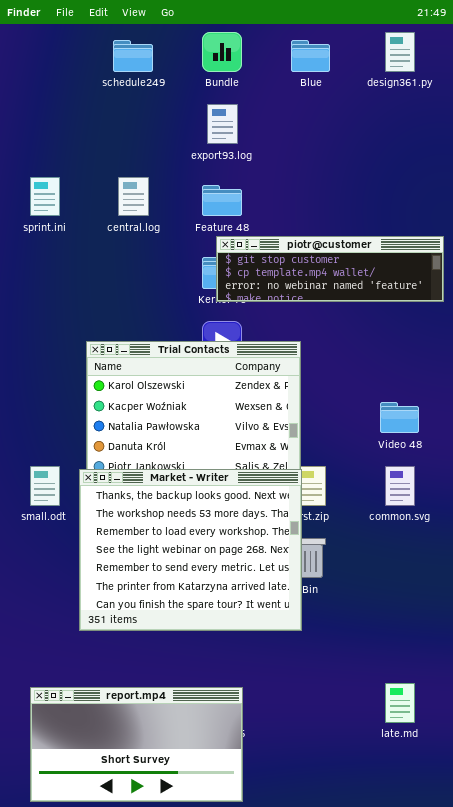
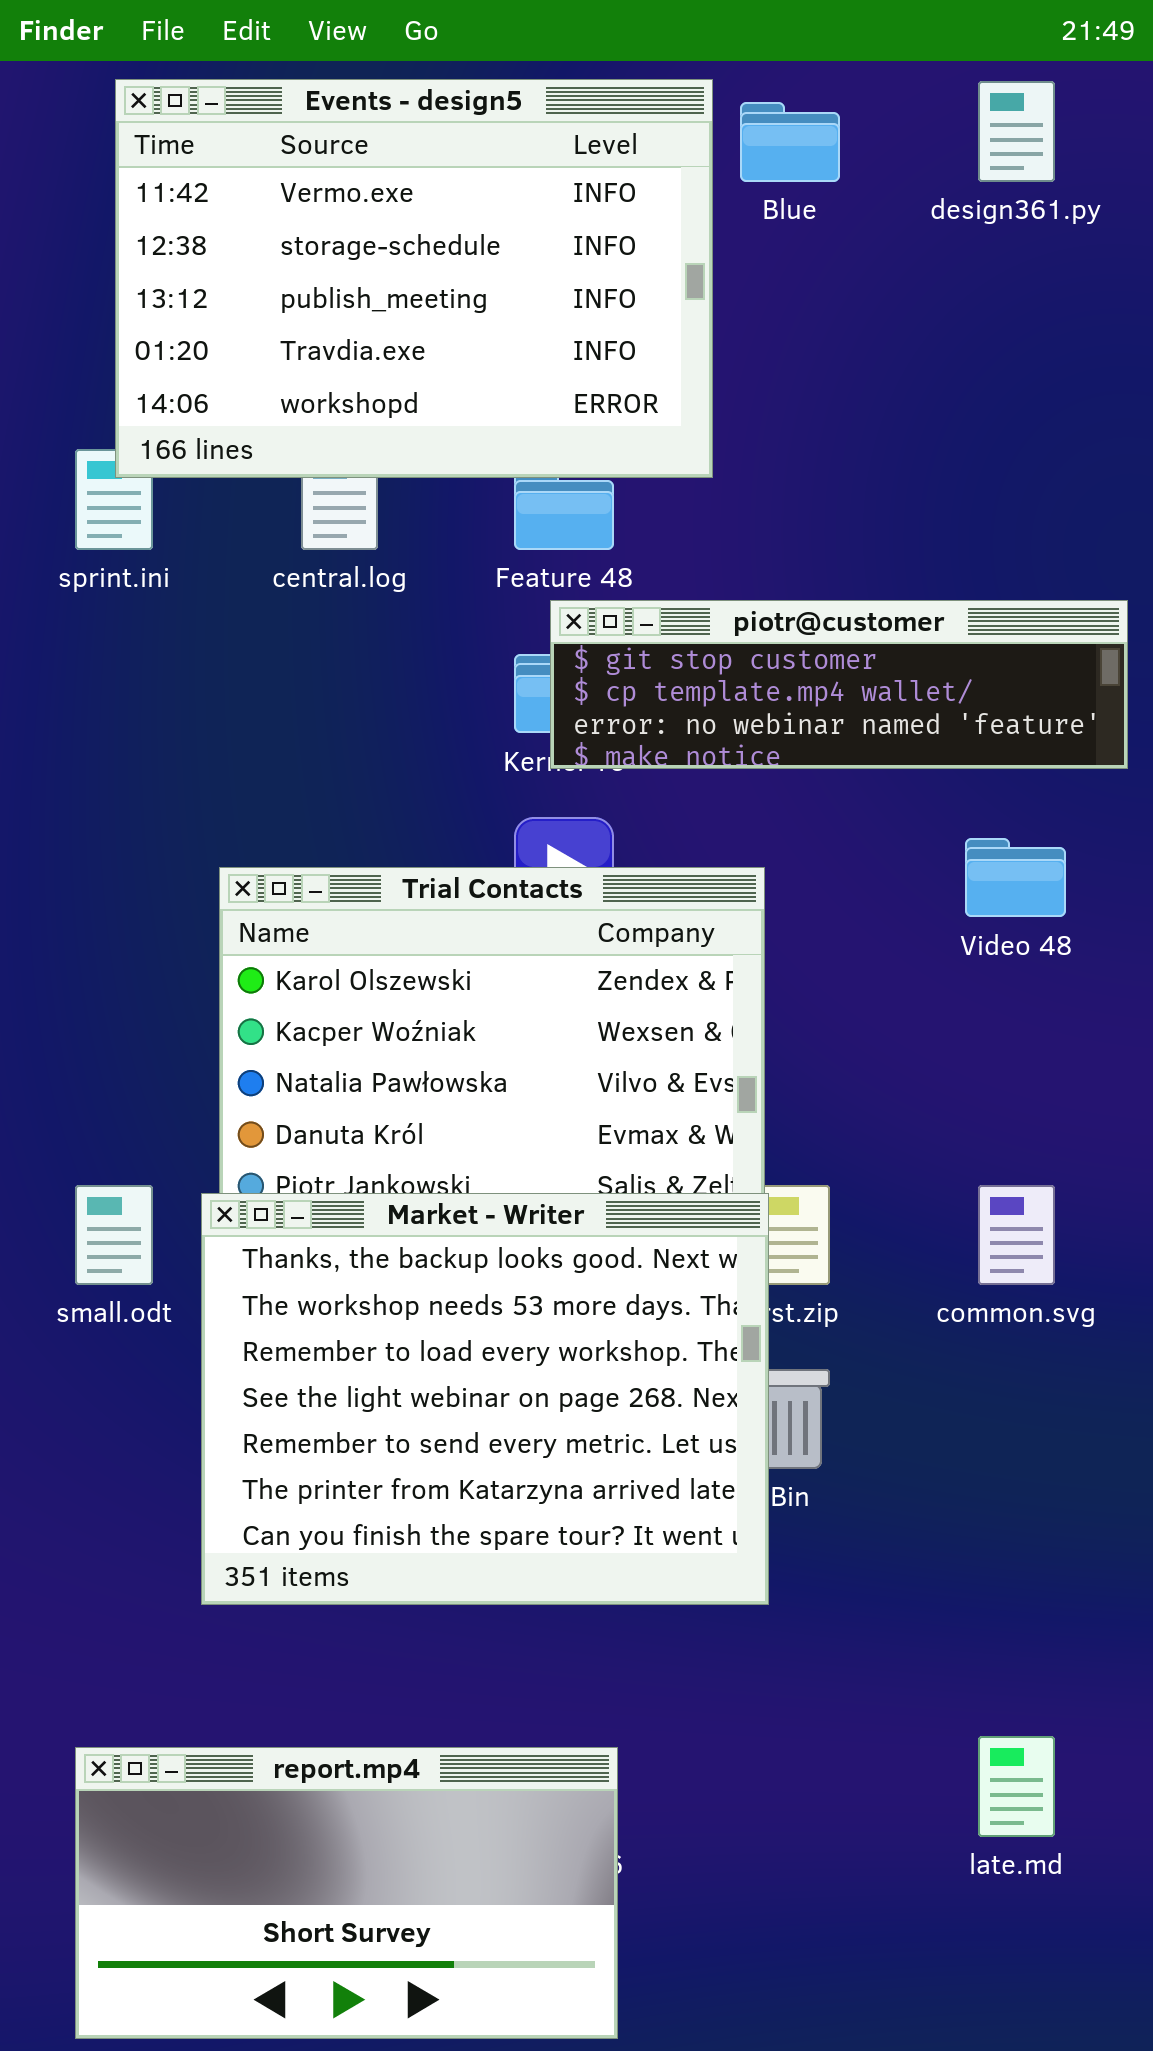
Events - design5: none -> [115,79,713,478], opened
Video 48: [380,402,419,433] -> [965,838,1066,917], moved

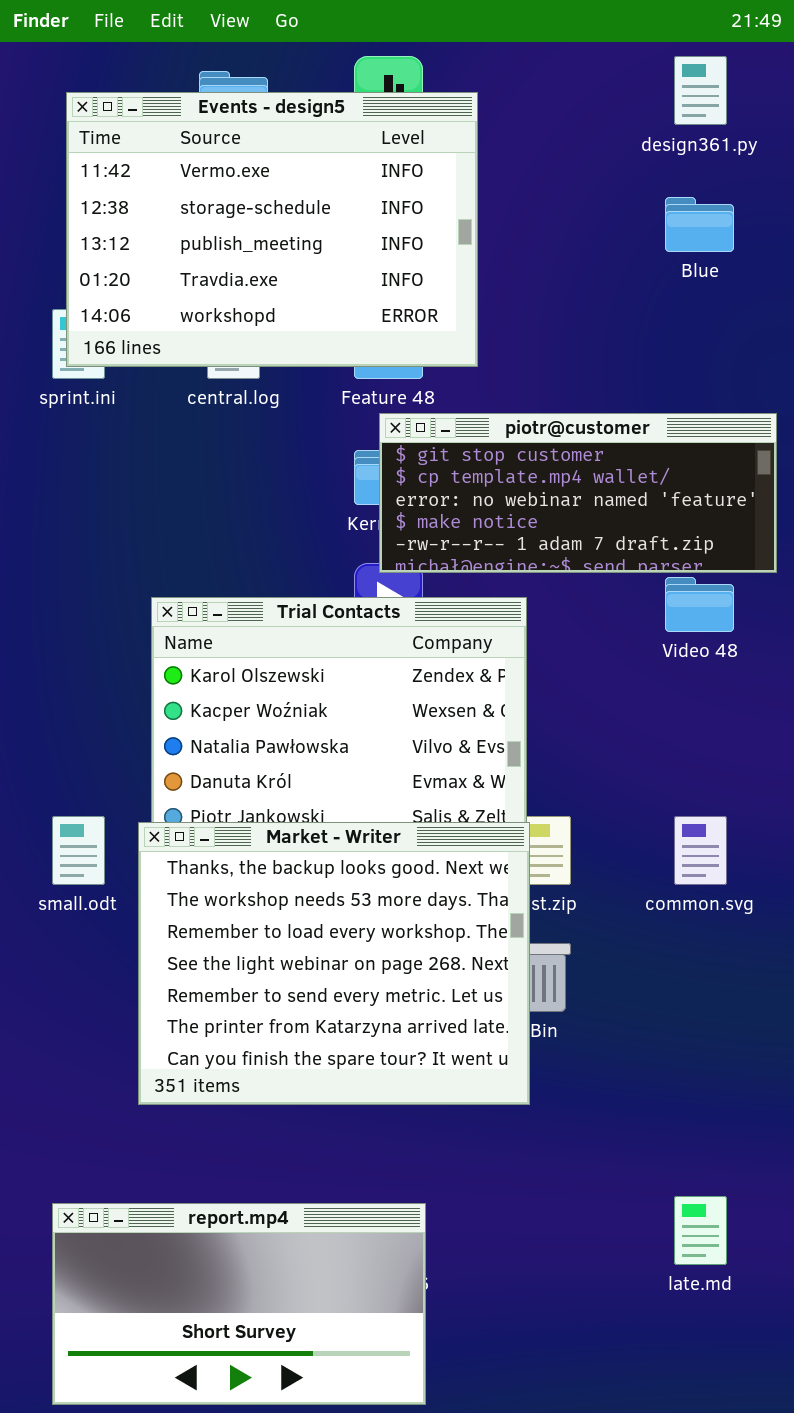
Events - design5: [115,79,713,478] -> [66,92,478,367], moved
Blue: [740,102,840,182] -> [665,197,734,252], moved
piotr@customer: [550,600,1128,769] -> [379,413,777,573], resized

